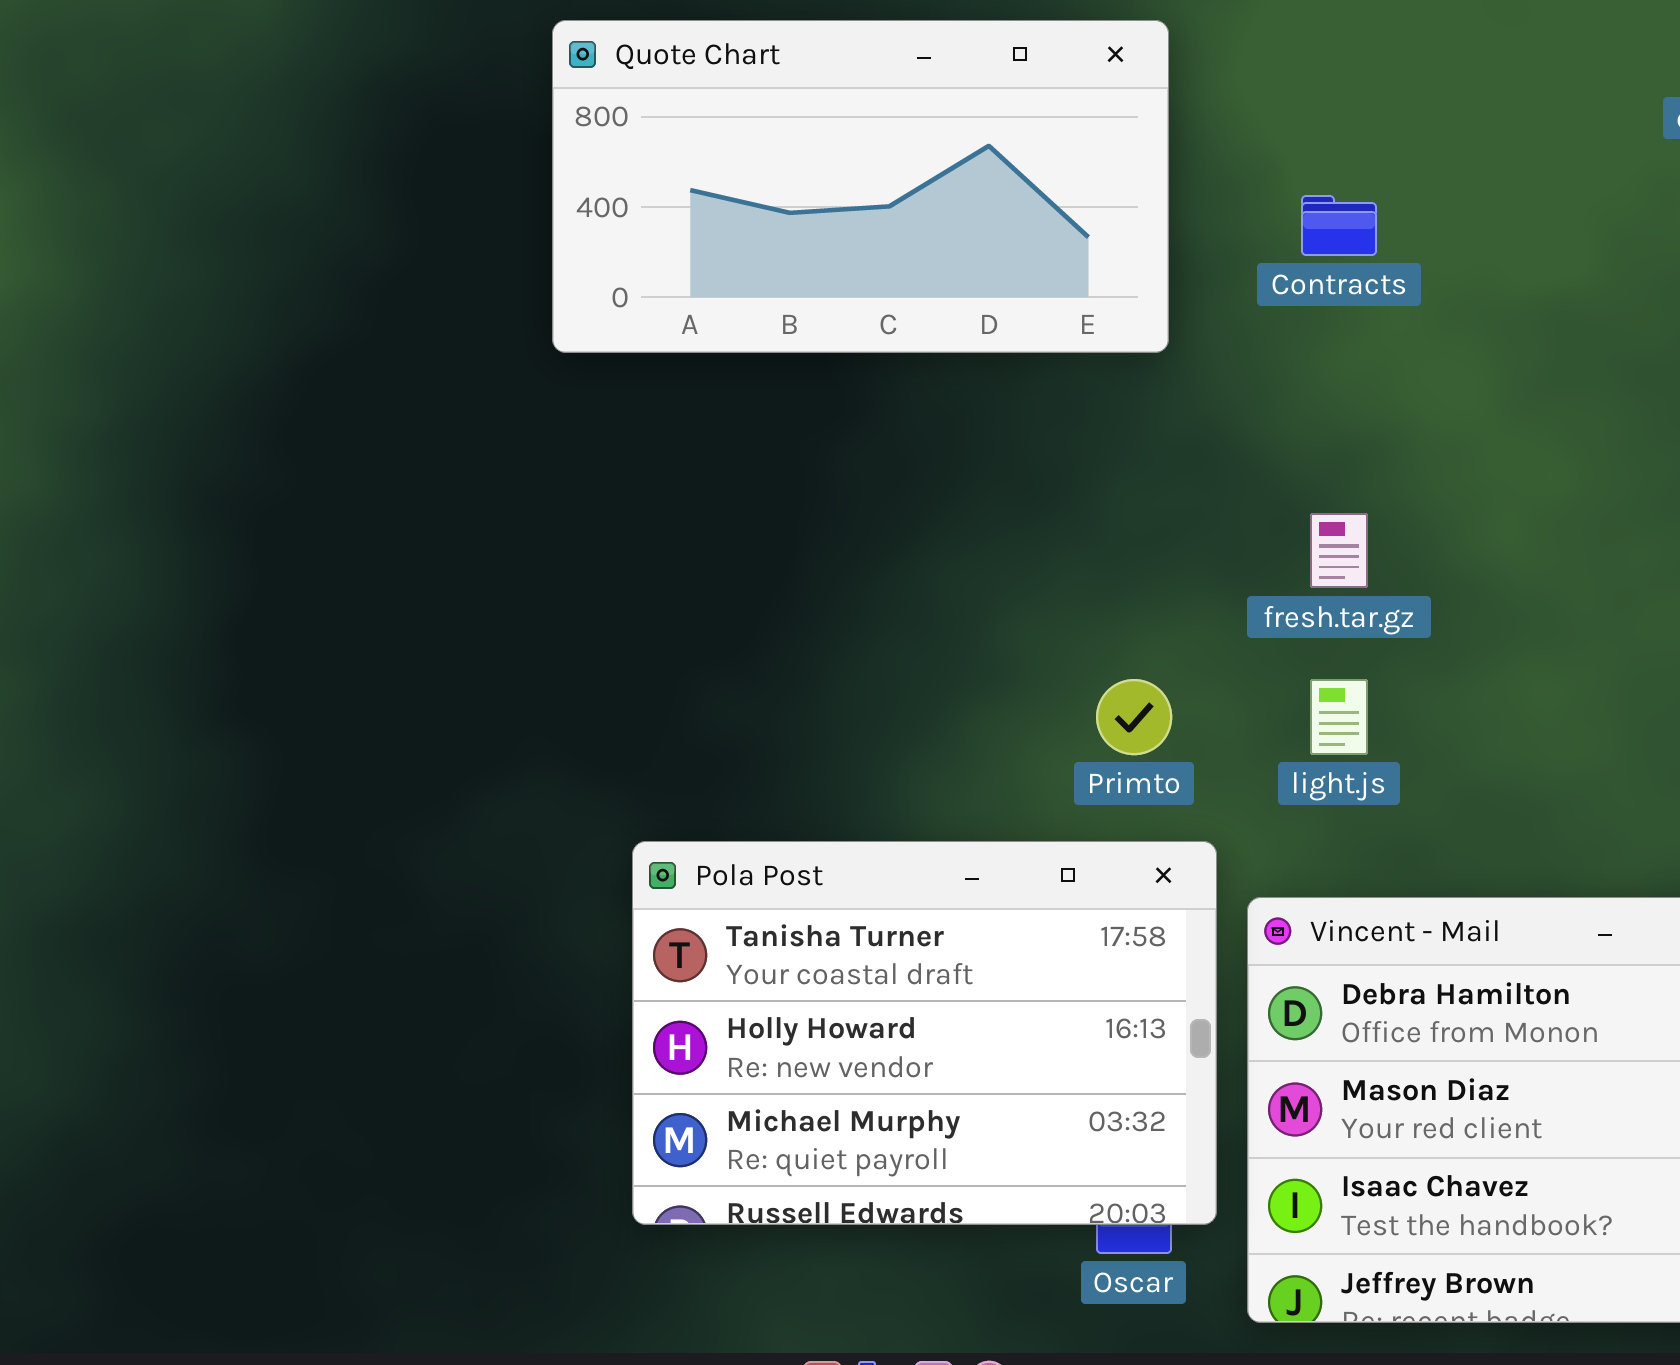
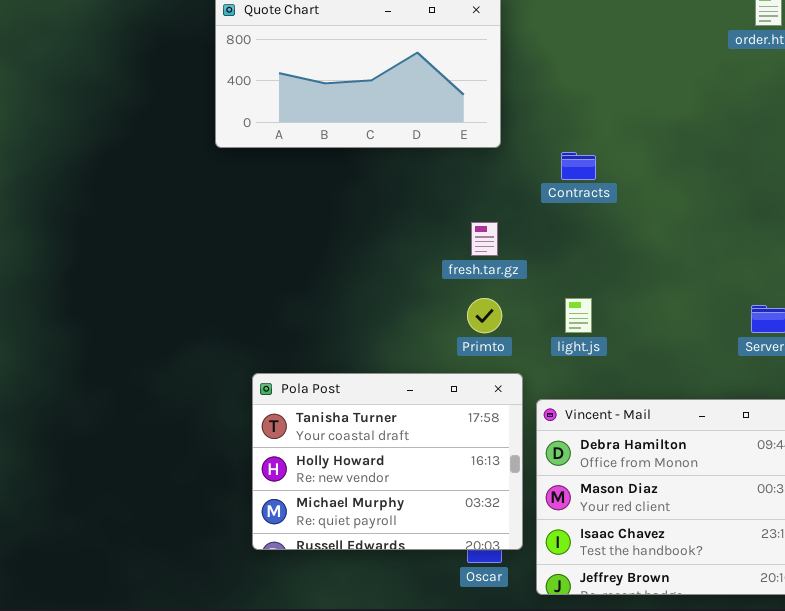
Contracts: [1301,195,1377,256] -> [561,152,596,180], moved
fresh.tar.gz: [1310,513,1368,588] -> [471,222,498,256], moved

